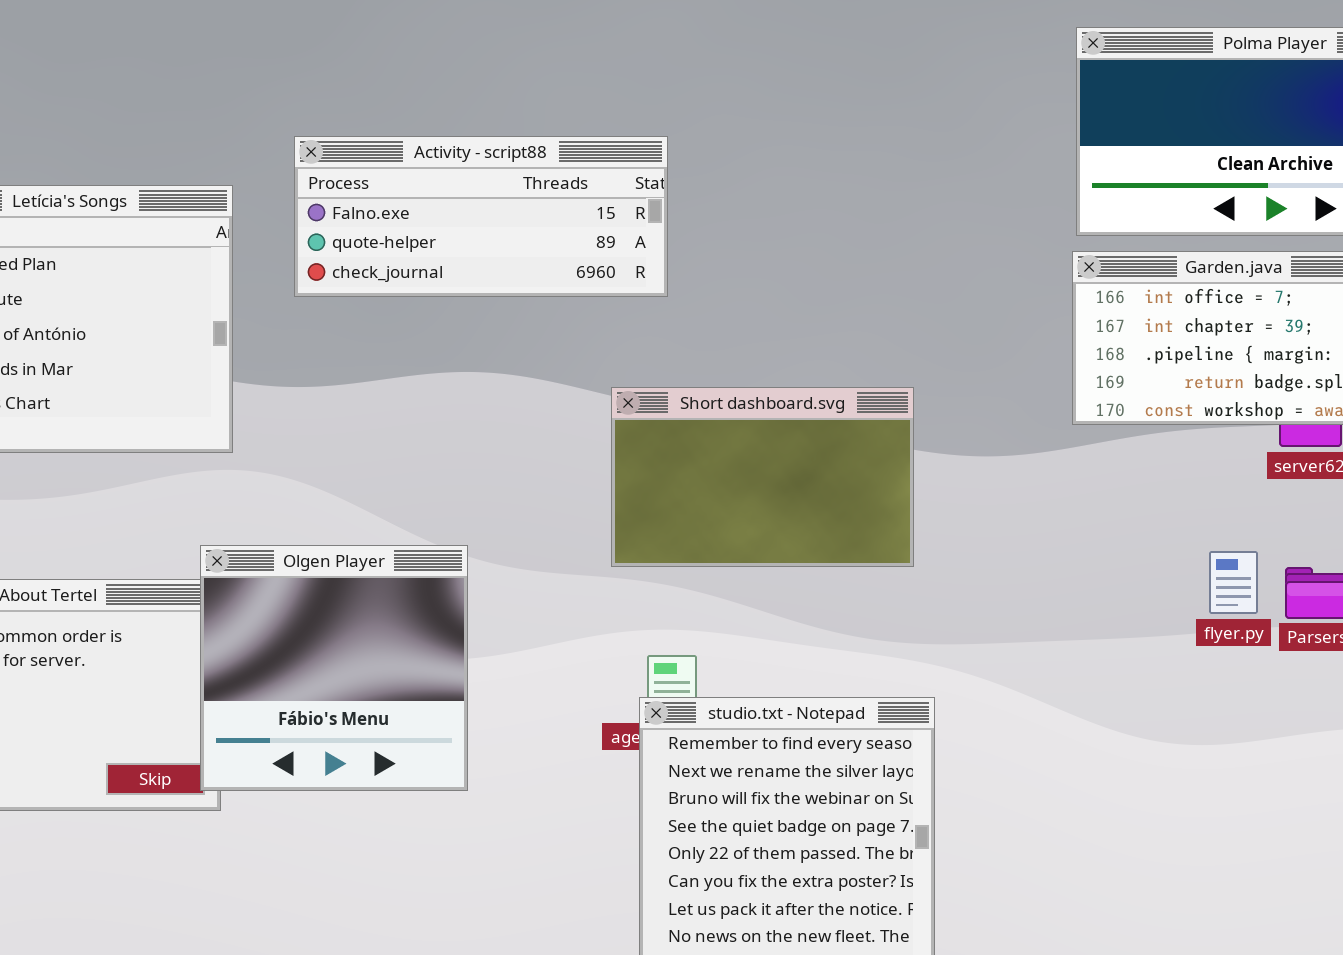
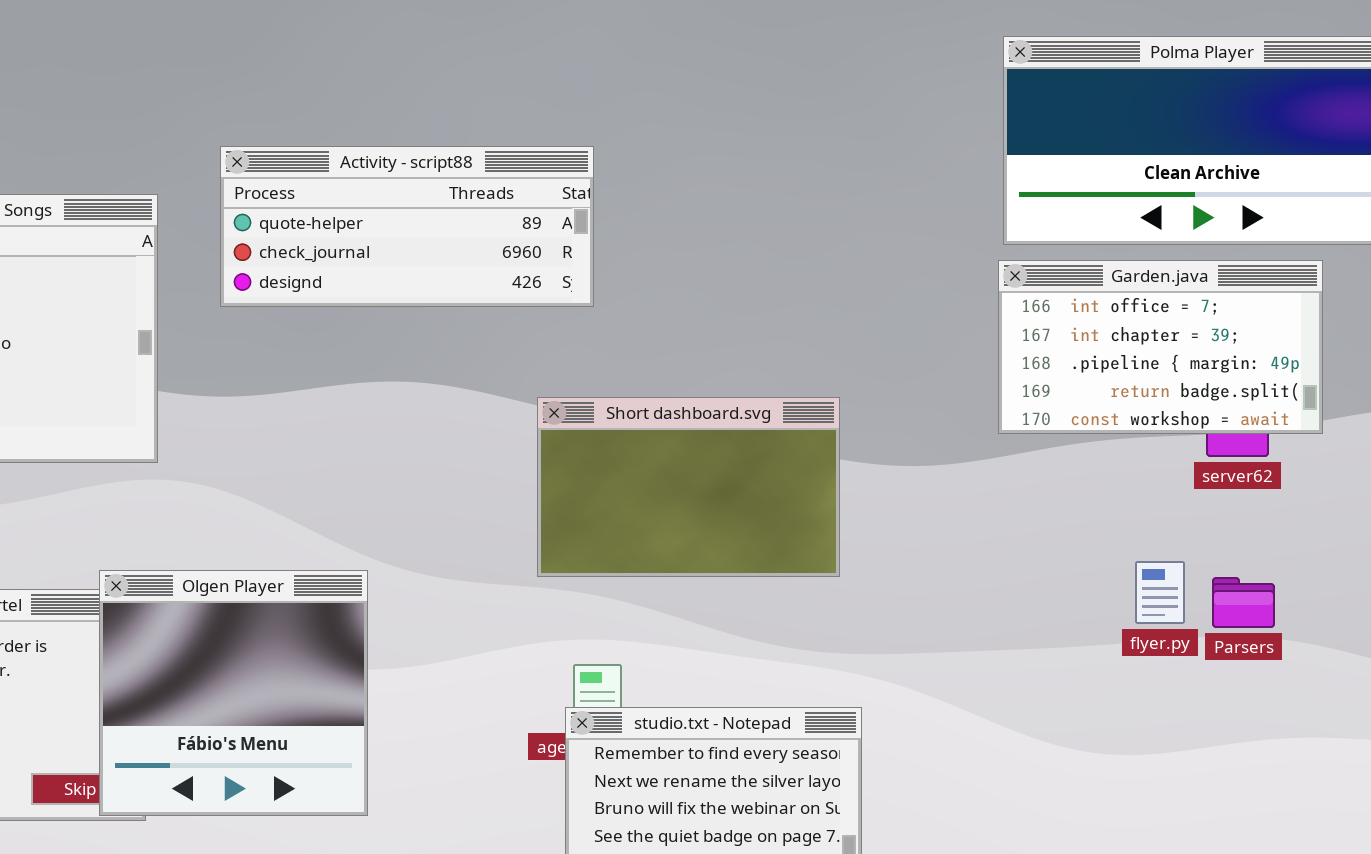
Activity - script88: [294,136,668,297] -> [220,146,594,307], scrolled down 1 row
Olgen Player: [200,545,468,791] -> [99,570,368,816], moved

